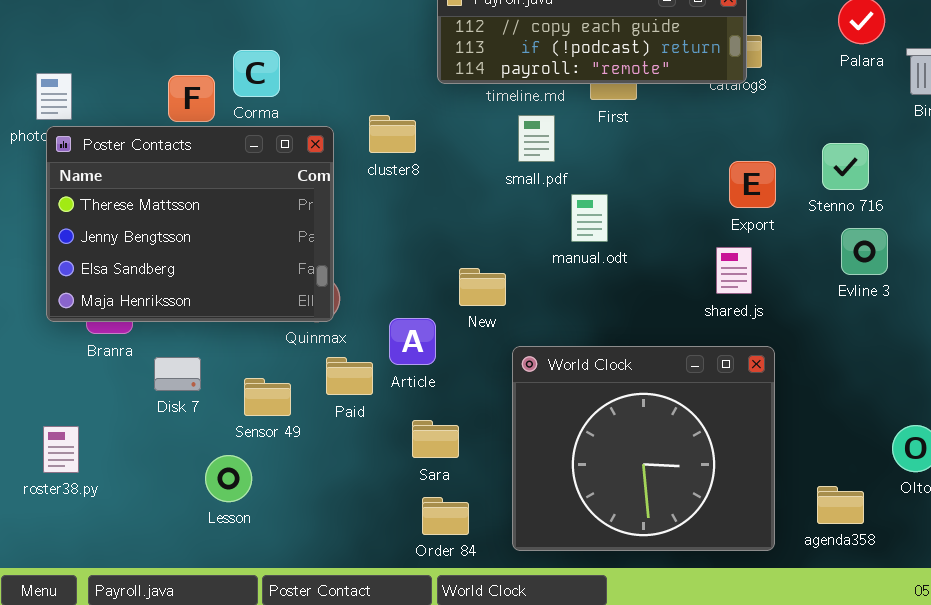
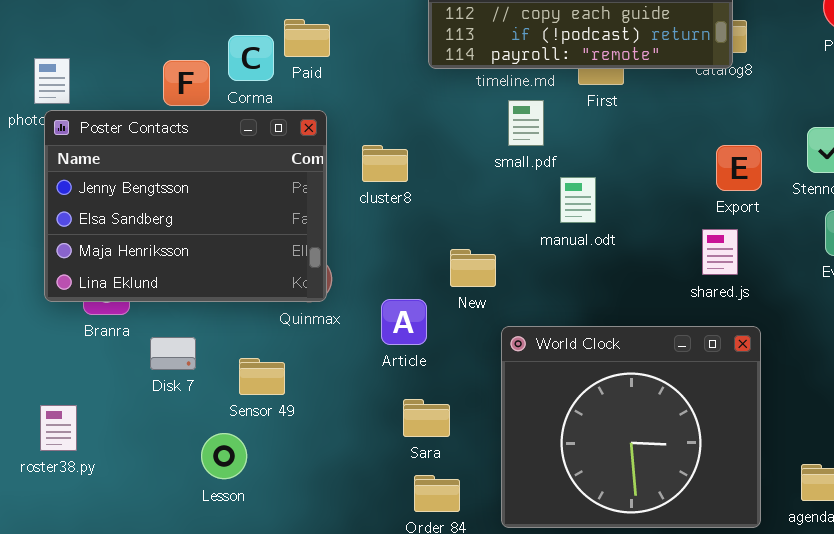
cluster8: [369,115,416,153] -> [362,145,408,182], moved
Poster Contacts: [46,126,334,322] -> [44,110,327,302], scrolled down 1 row
Paid: [326,357,373,395] -> [284,19,330,57], moved

